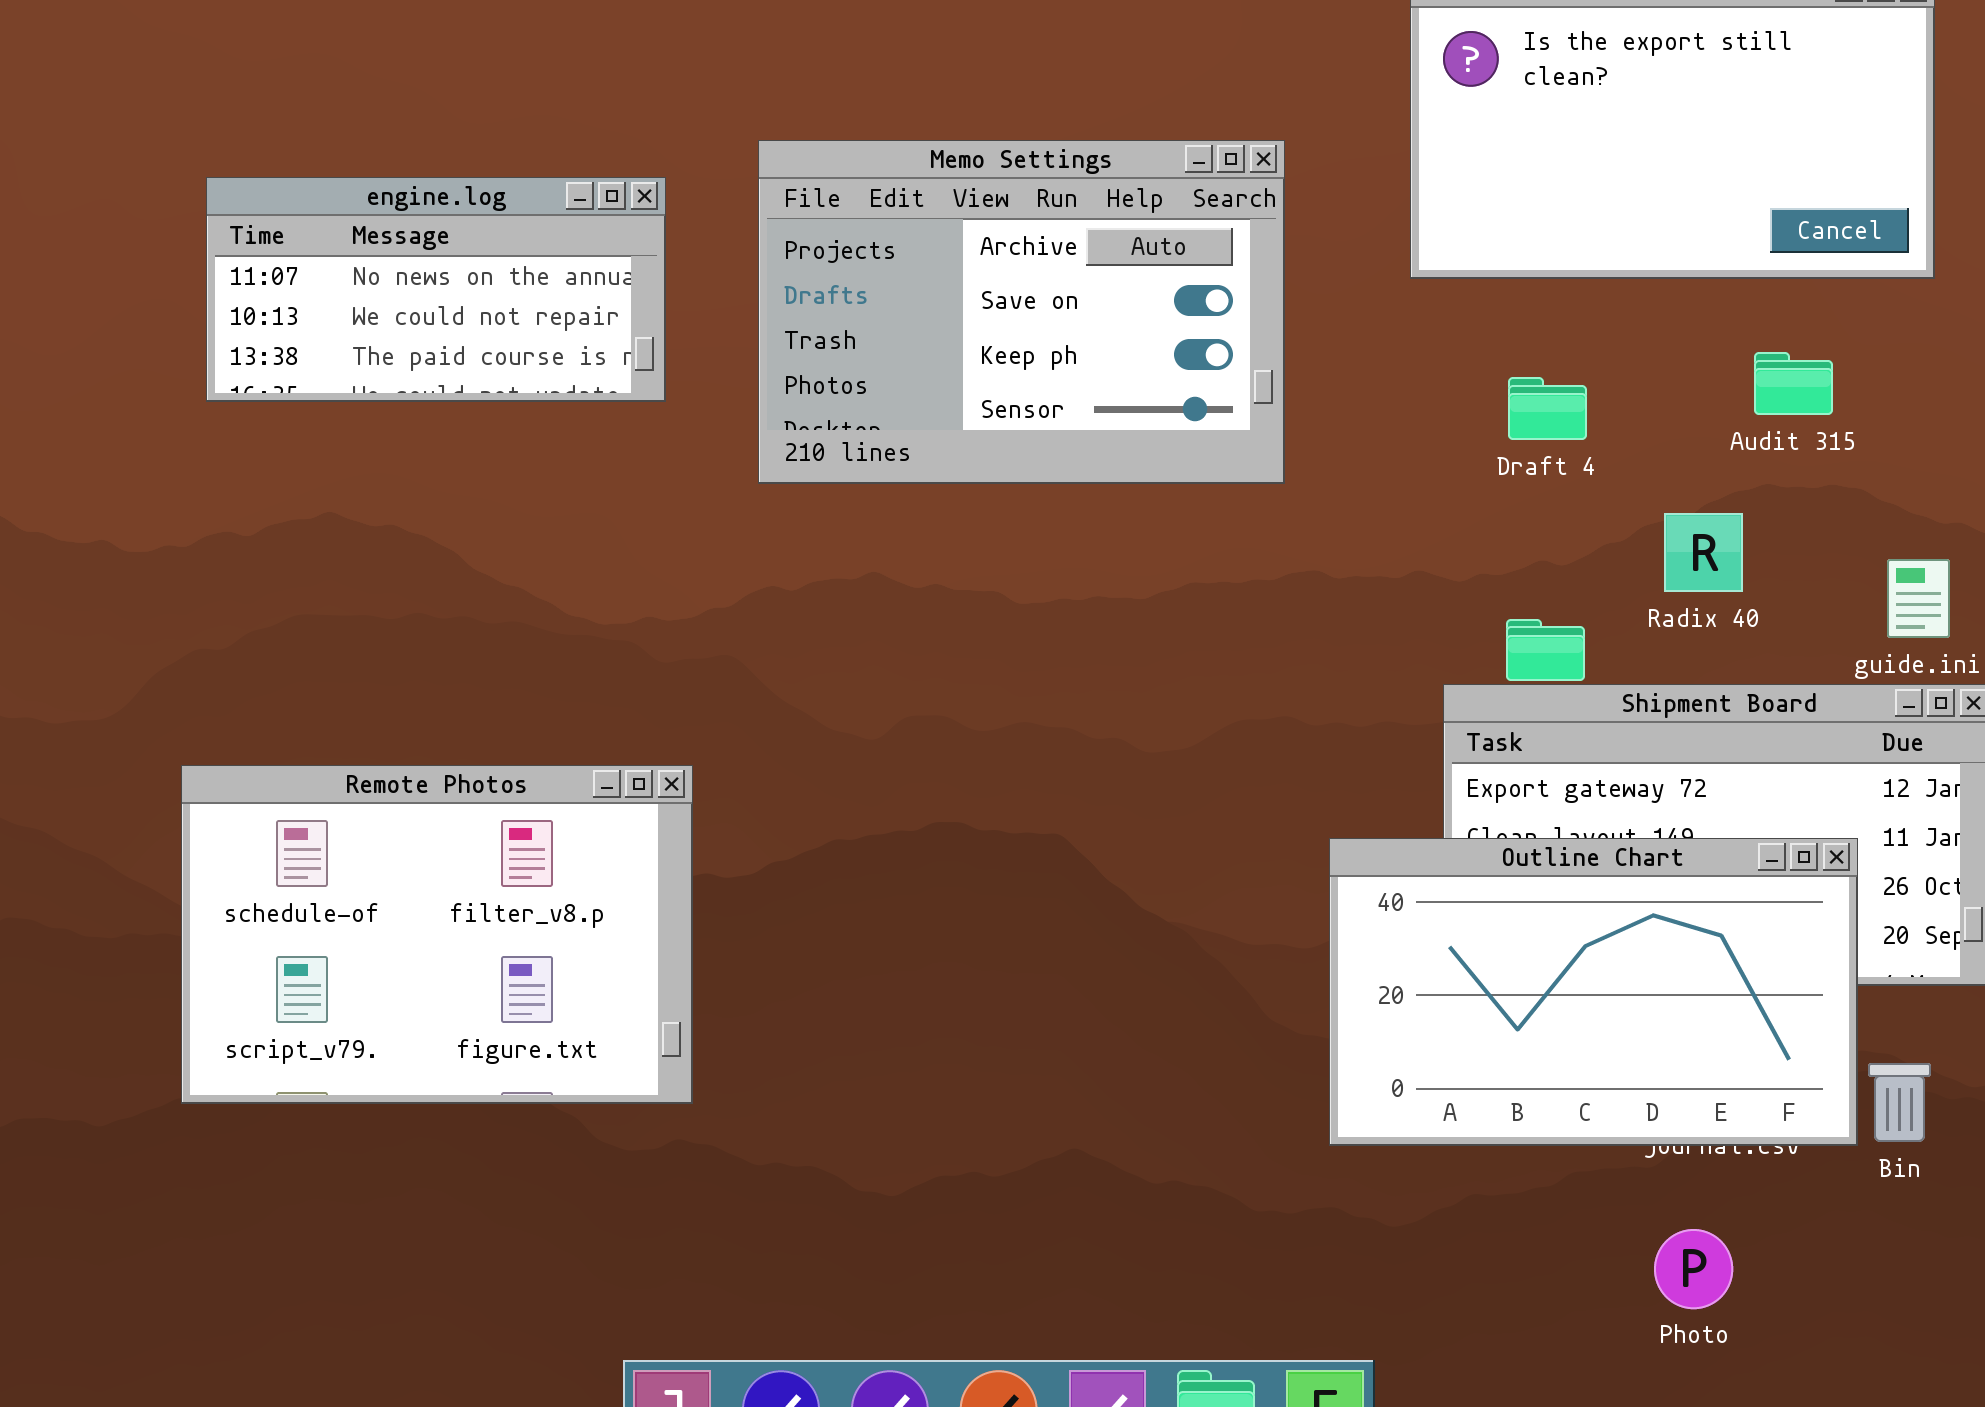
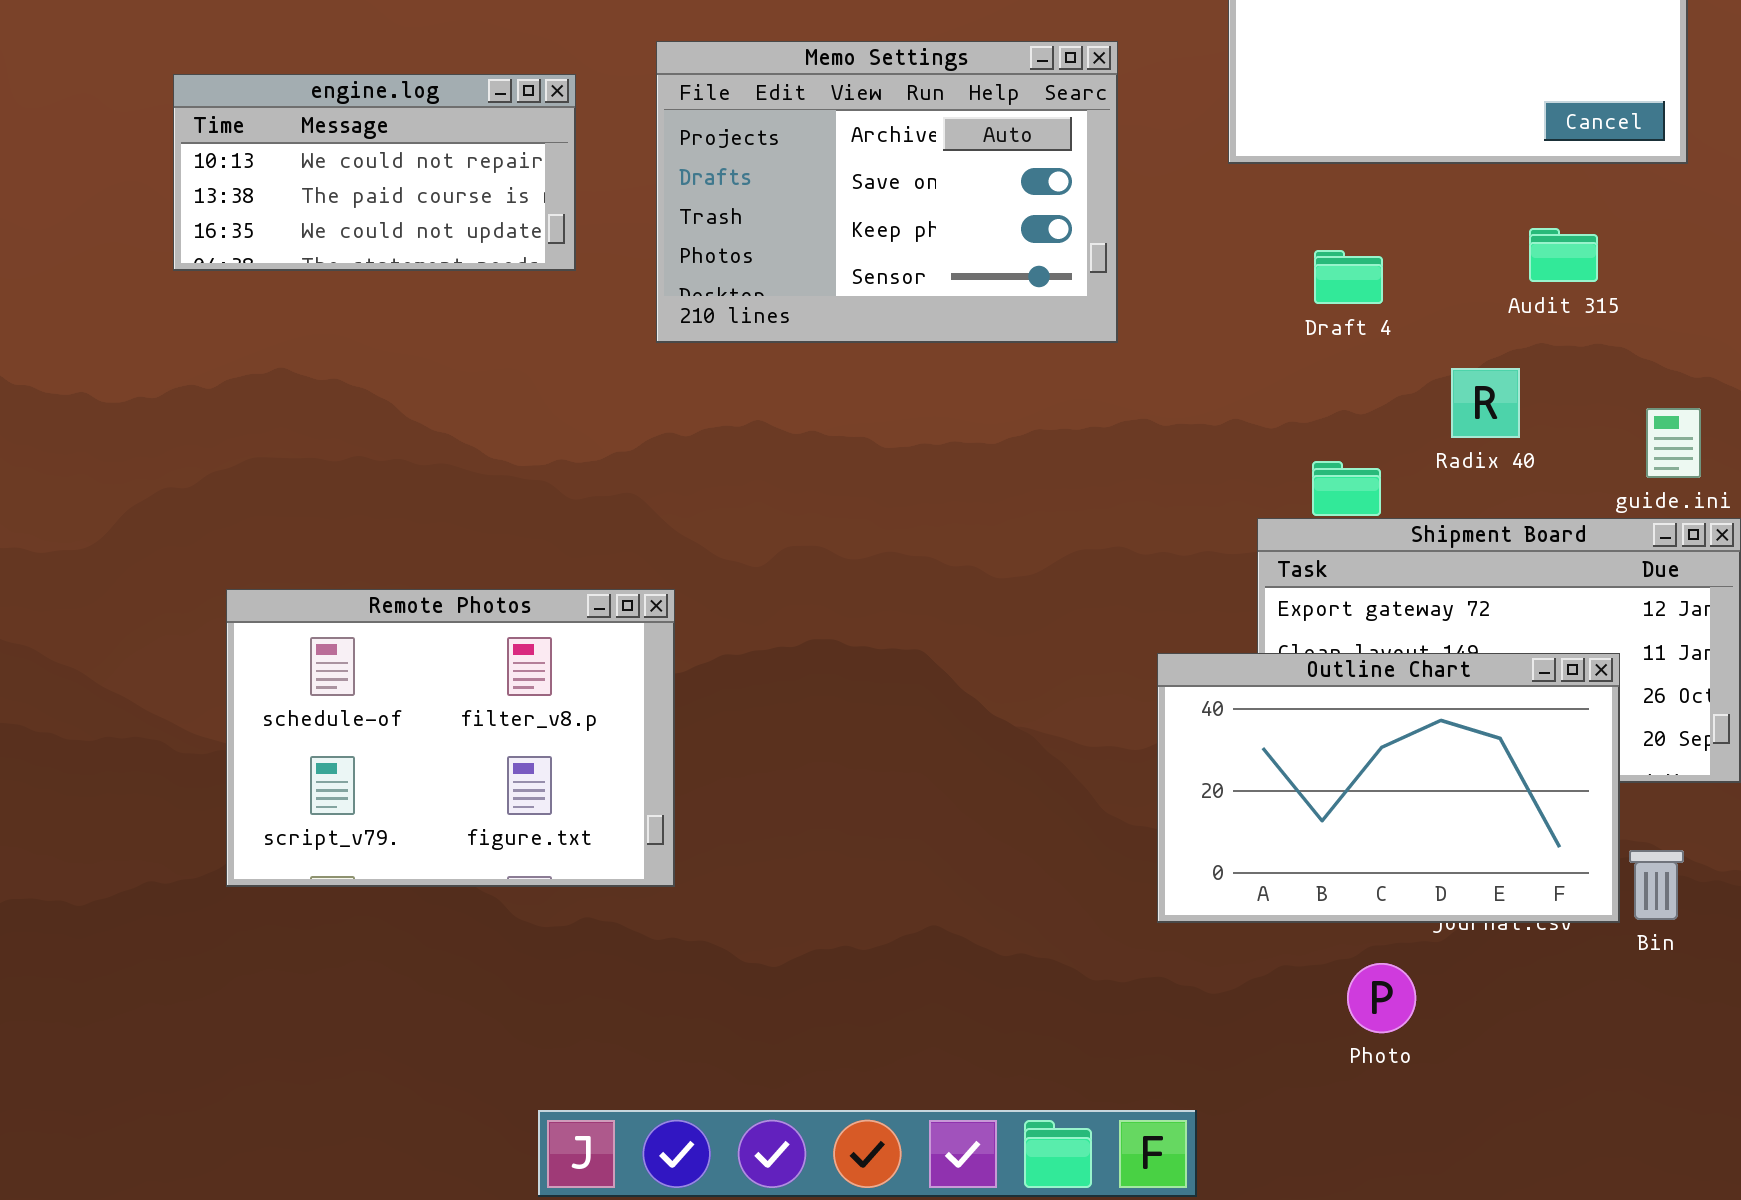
engine.log: [206,177,666,402] -> [173,74,576,271], scrolled down 1 row
Remote Photos: [181,765,693,1104] -> [226,589,675,887], moved
Photo: [1654,1229,1733,1309] -> [1347,963,1416,1033], moved

